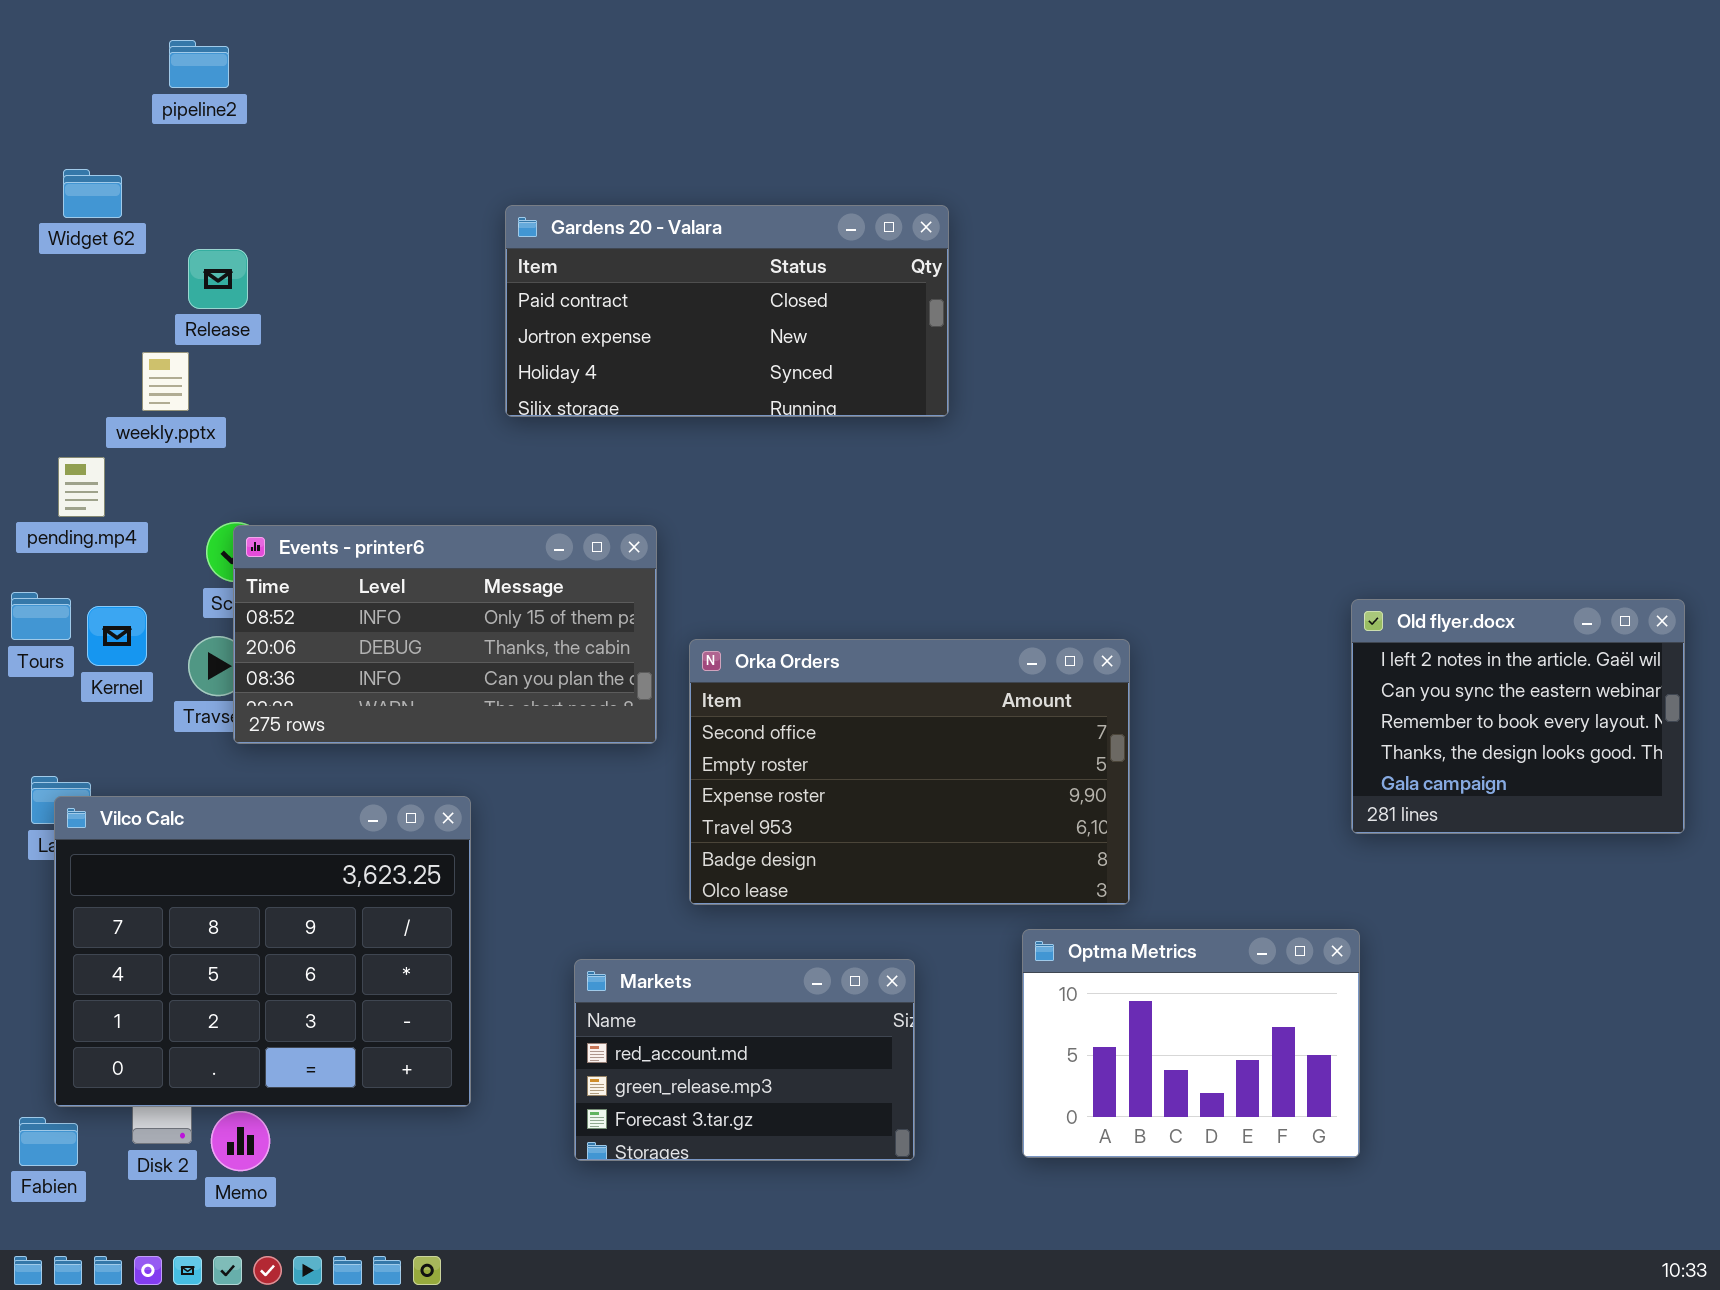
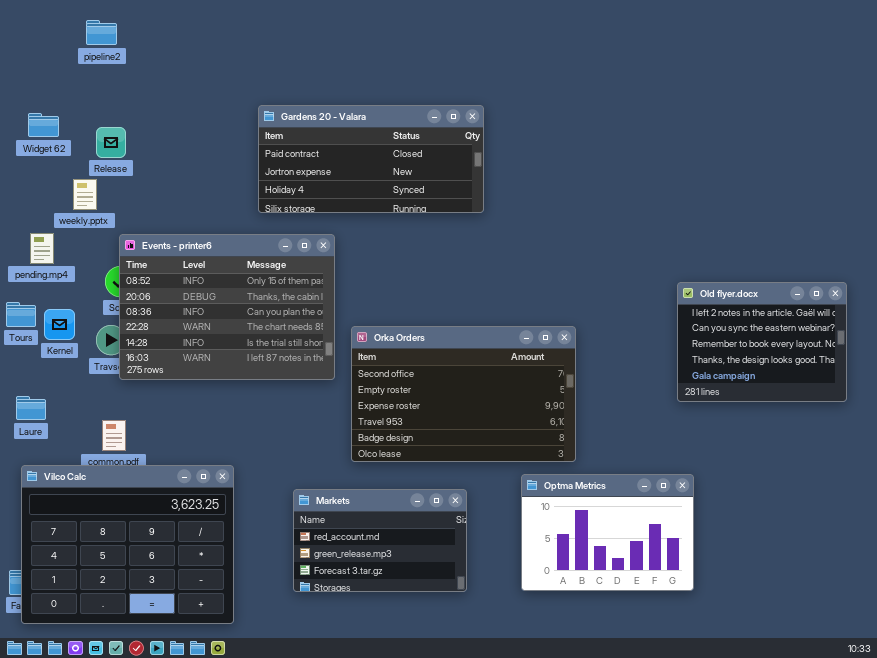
Widget 62: [63,169,122,218] -> [28,113,59,137], moved
Events - printer6: [233,525,657,744] -> [119,234,335,380], resized
Old flyer.docx: [1351,599,1685,834] -> [677,282,847,402], moved
Vilco Calc: [54,796,471,1107] -> [21,465,234,624], moved

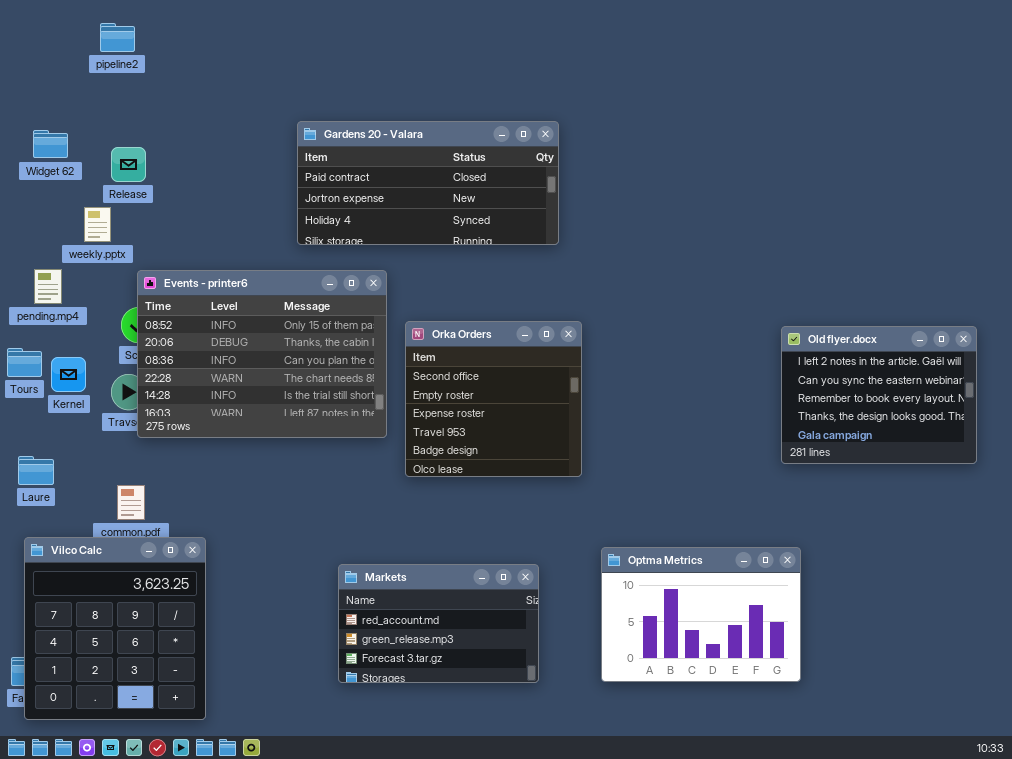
Orka Orders: [351,326,576,462] -> [405,321,582,477], moved, resized
Vilco Calc: [21,465,234,624] -> [24,537,206,720], resized

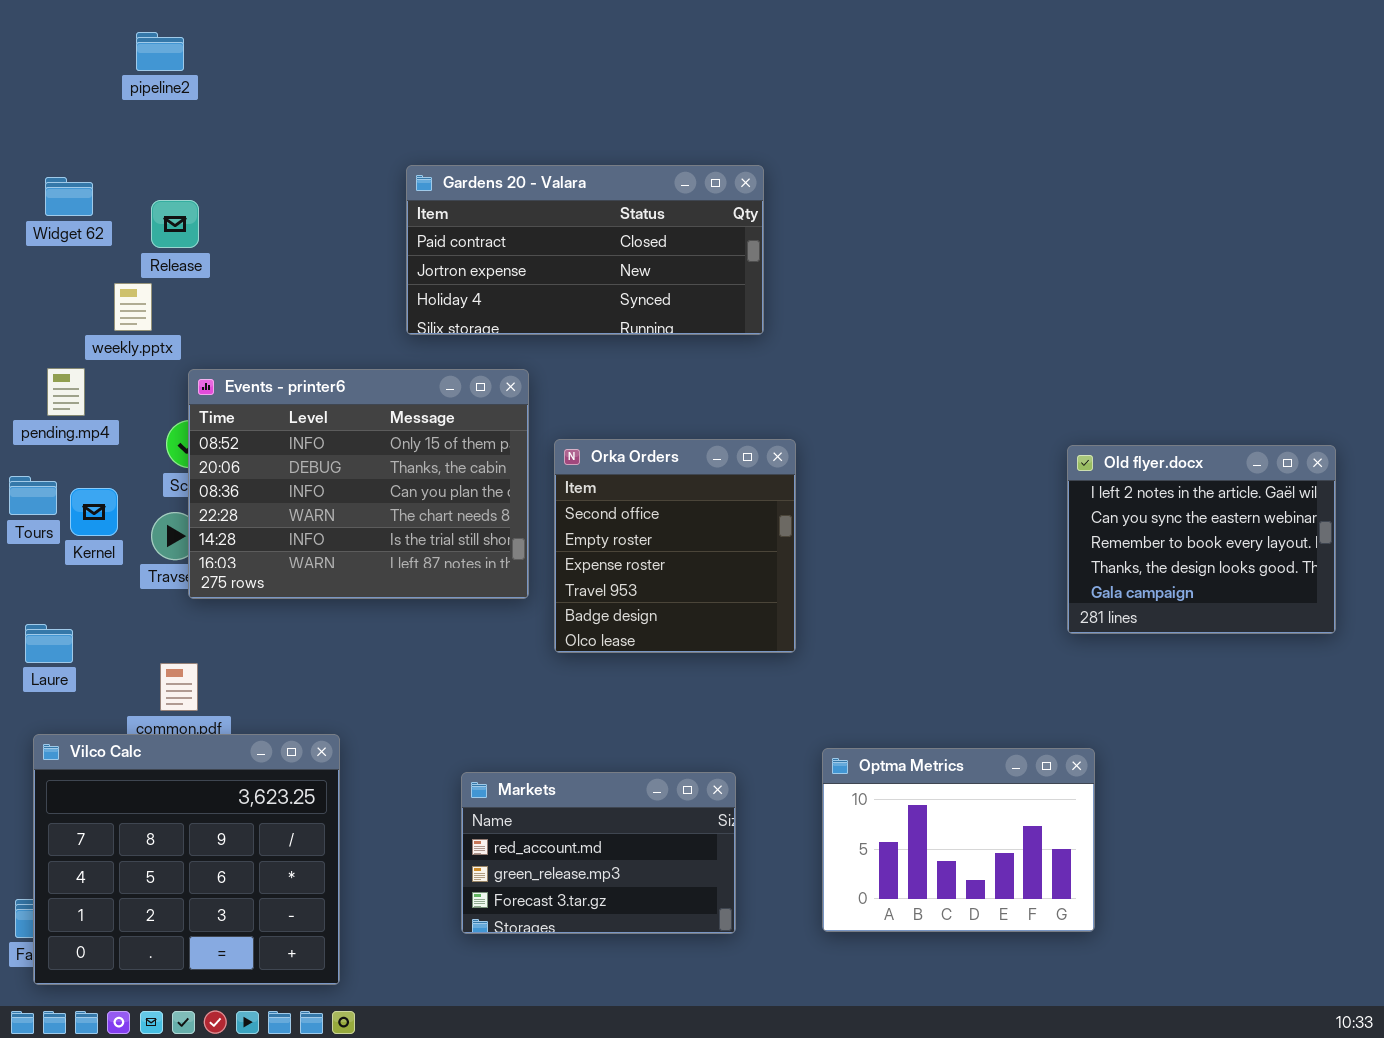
Vilco Calc: [24,537,206,720] -> [33,734,340,985], resized

